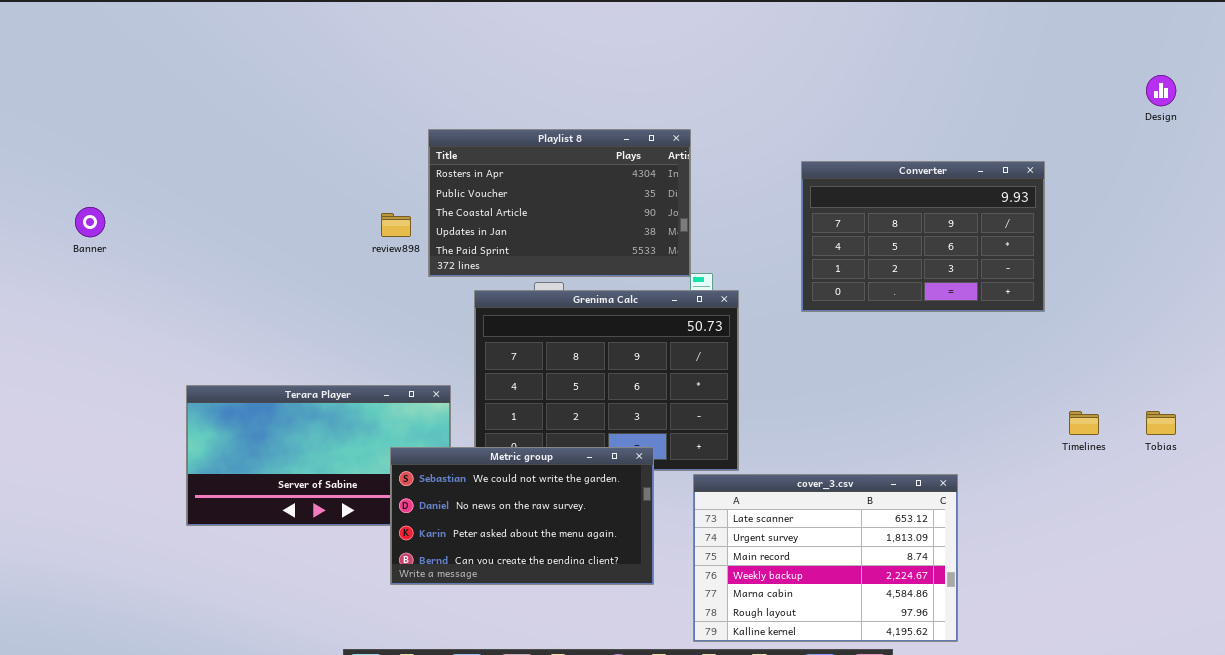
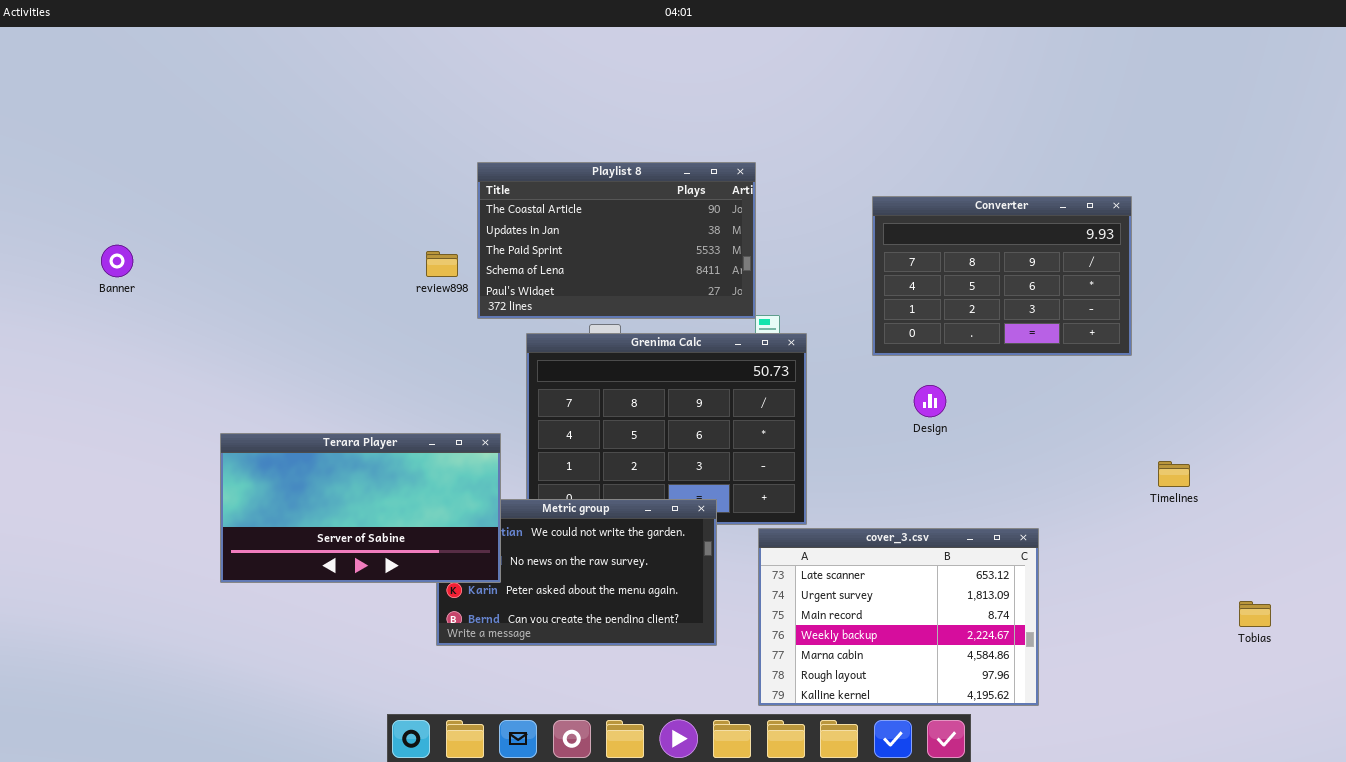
Design: [1146,75,1176,106] -> [914,385,946,417], moved
Playlist 8: [428,129,691,277] -> [477,162,756,319], scrolled down 2 rows
Terara Player: [186,385,451,526] -> [220,433,501,583], raised
Tobias: [1146,411,1176,435] -> [1239,601,1271,627], moved

